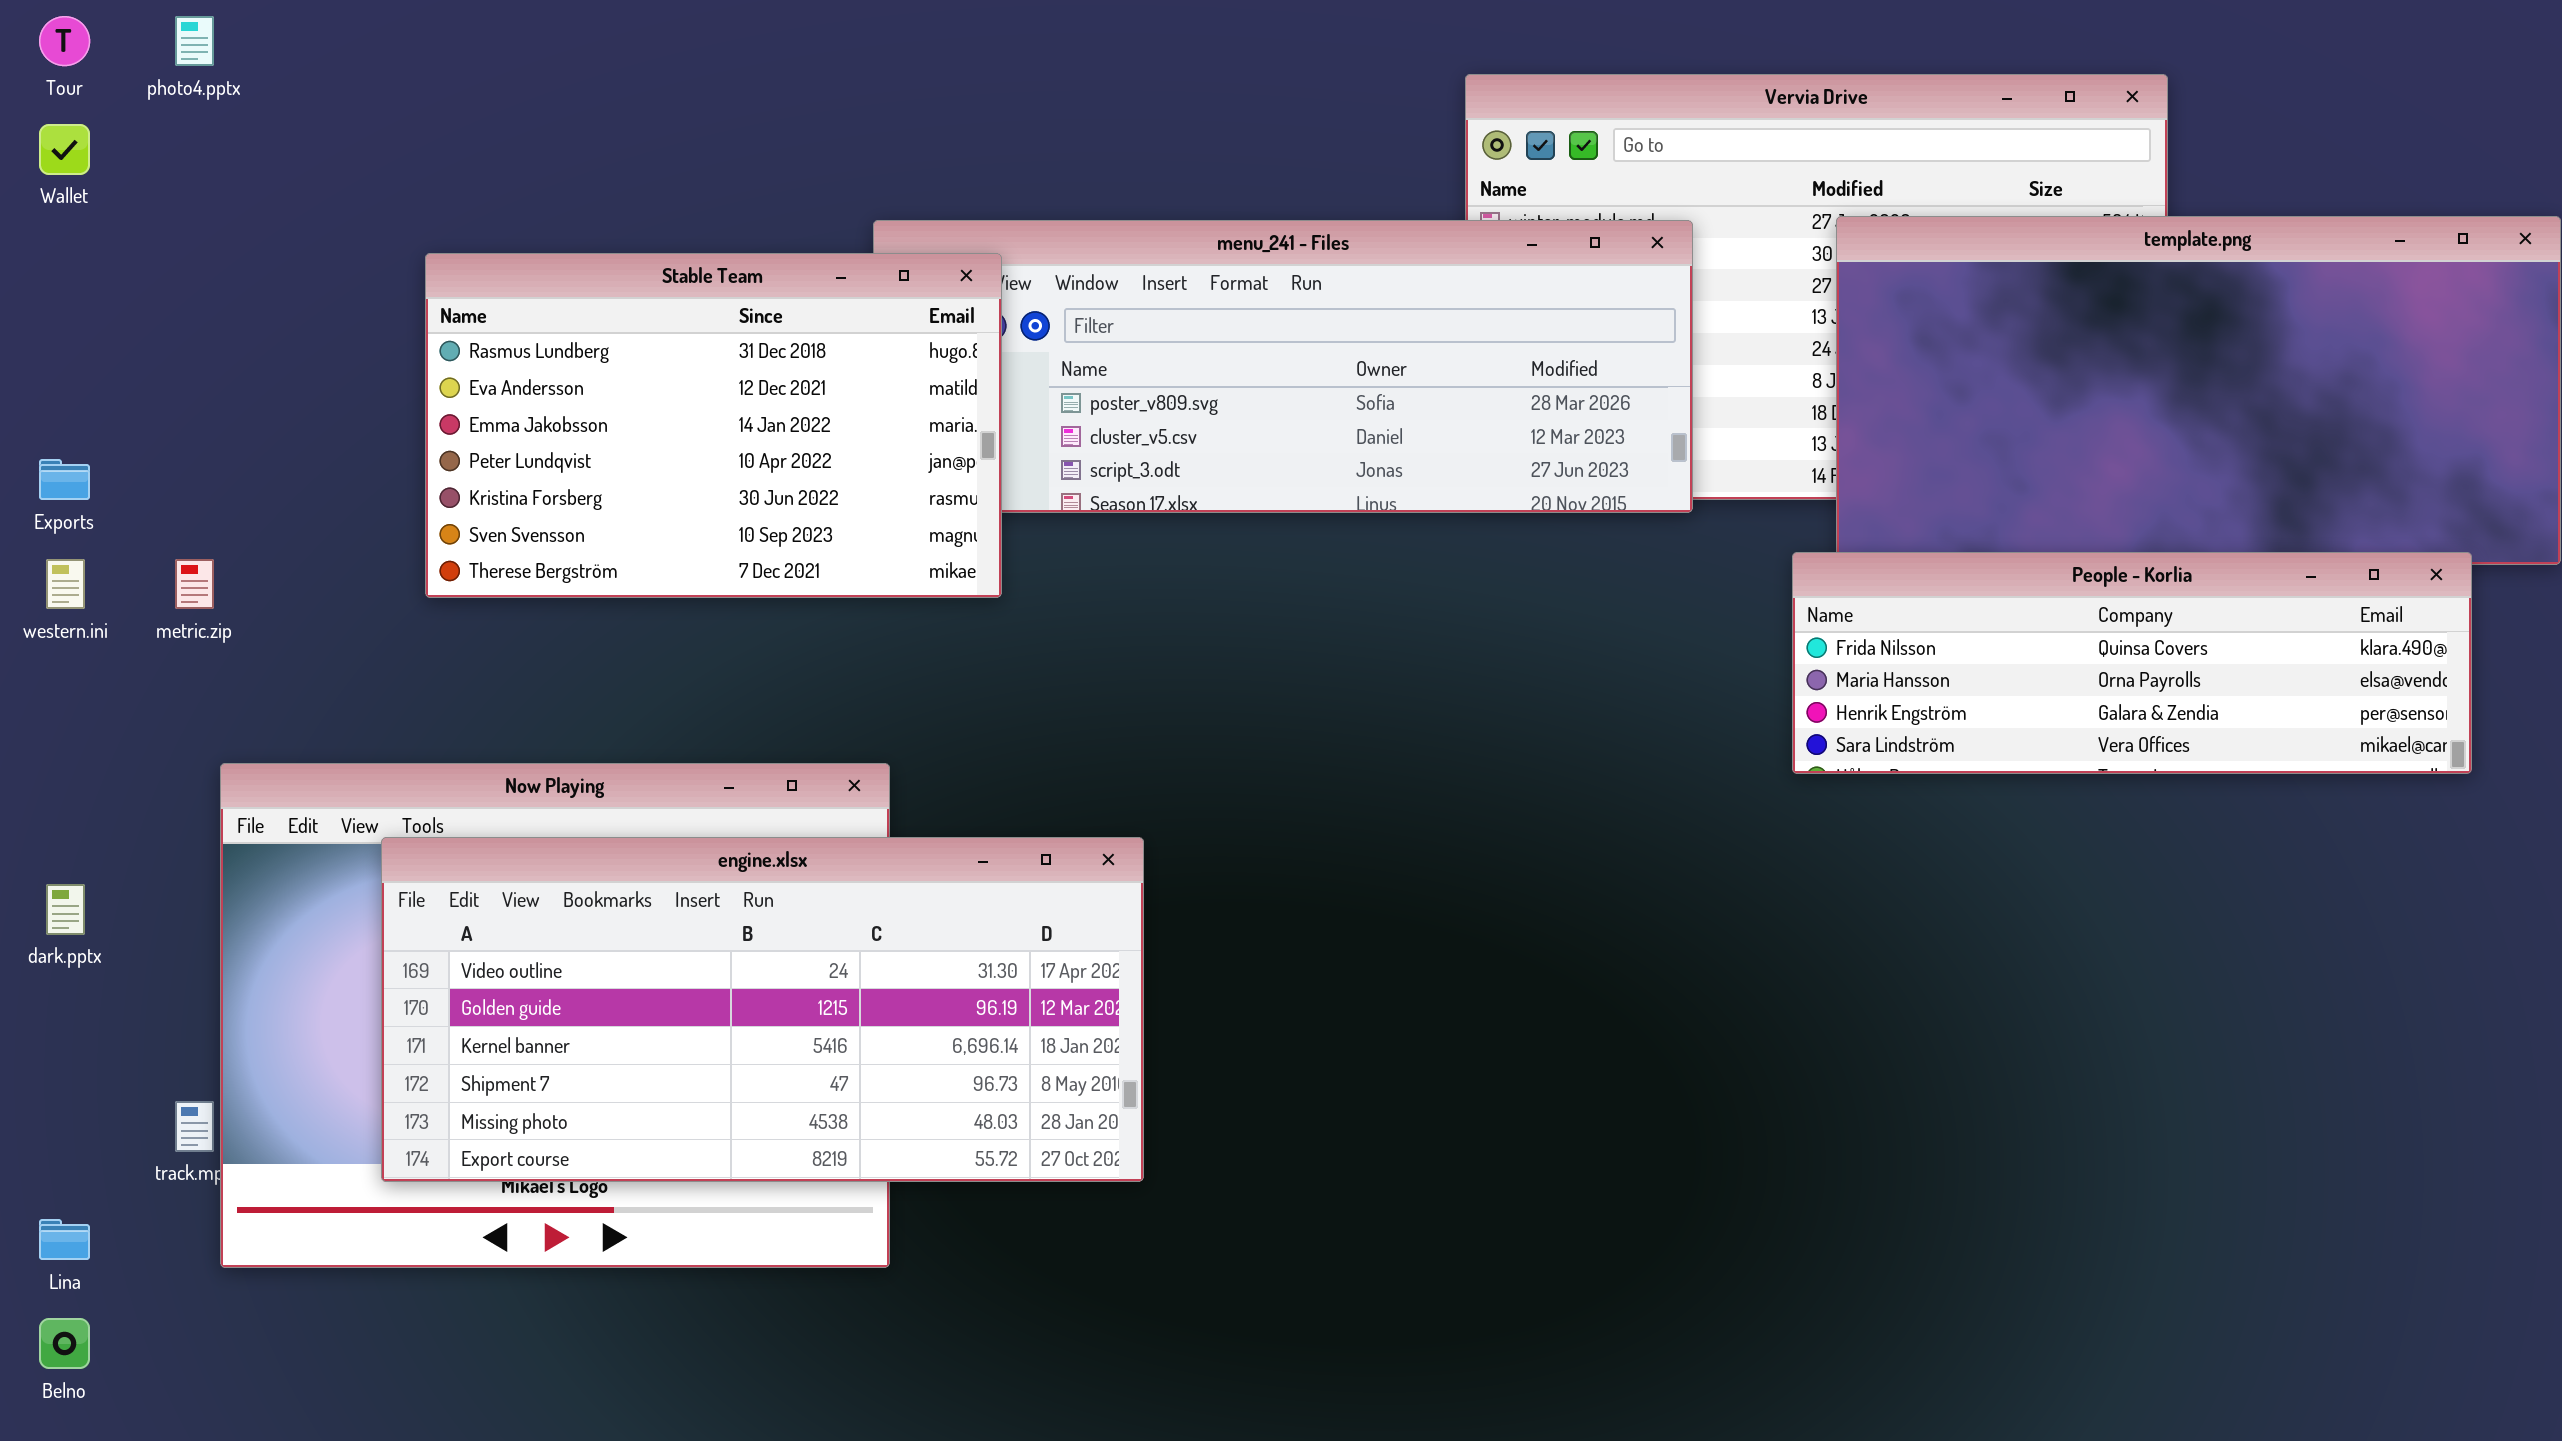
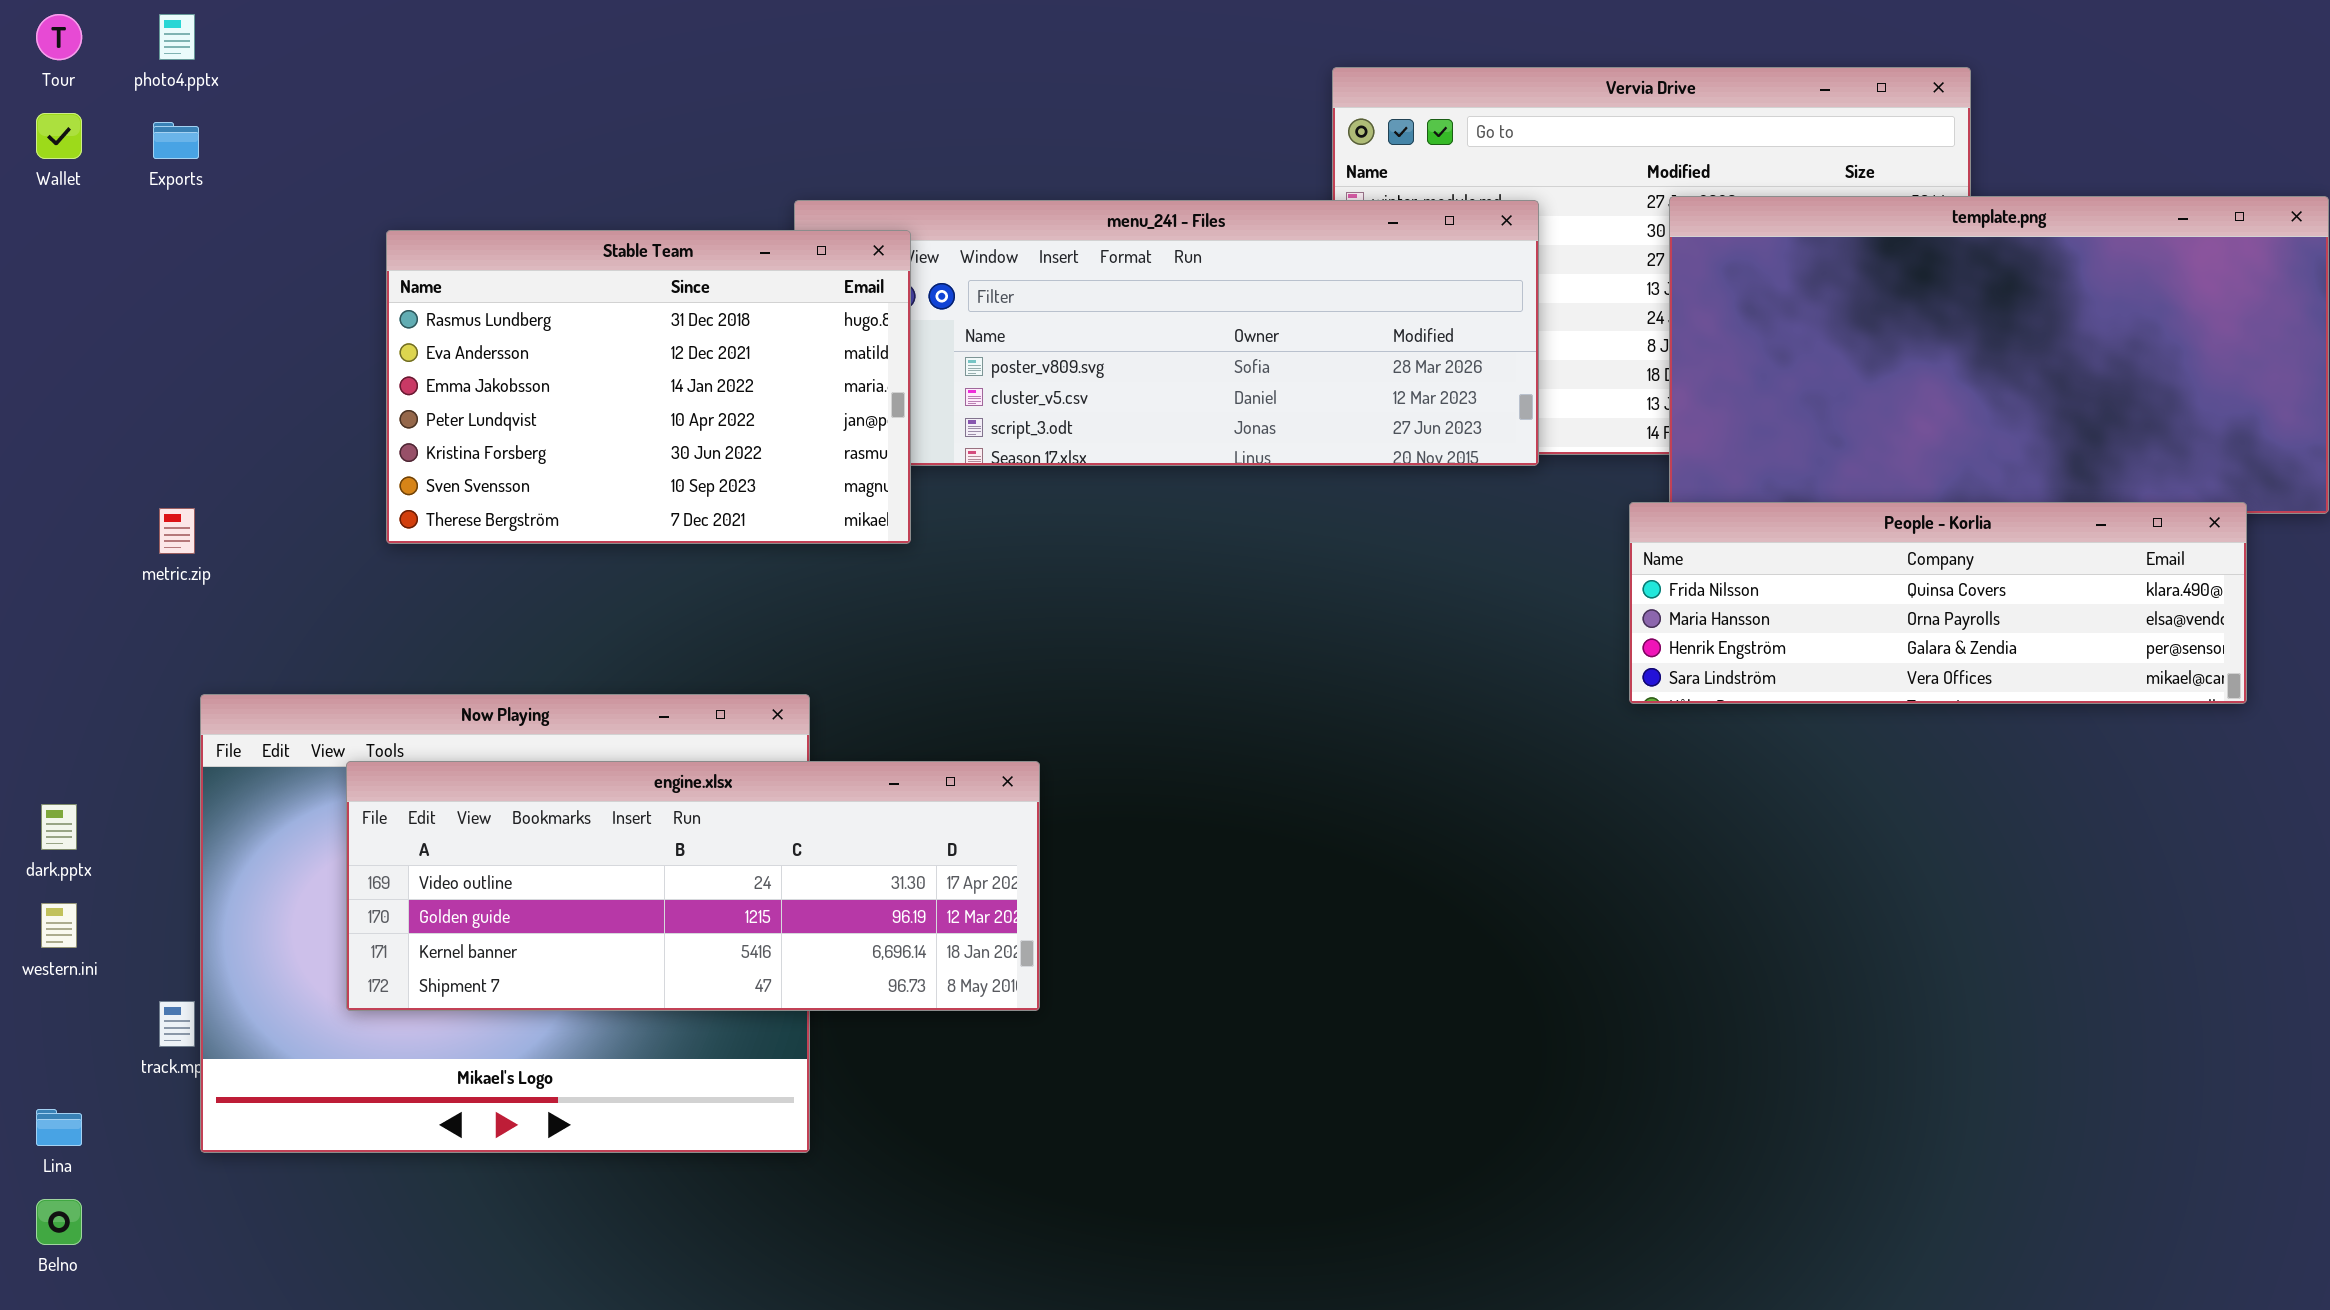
Exports: [39,459,90,500] -> [153,122,199,159], moved
western.ini: [46,559,85,609] -> [41,903,77,948], moved
engine.xlsx: [381,837,1144,1182] -> [346,761,1040,1011], resized

